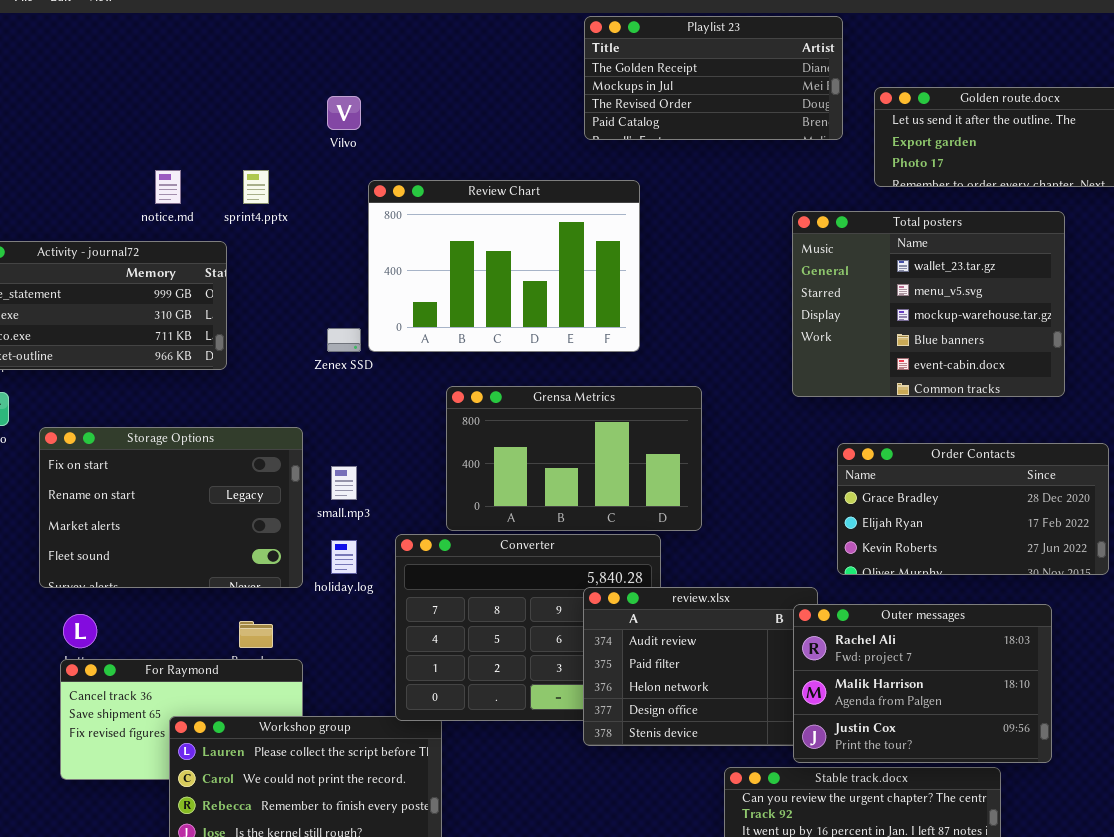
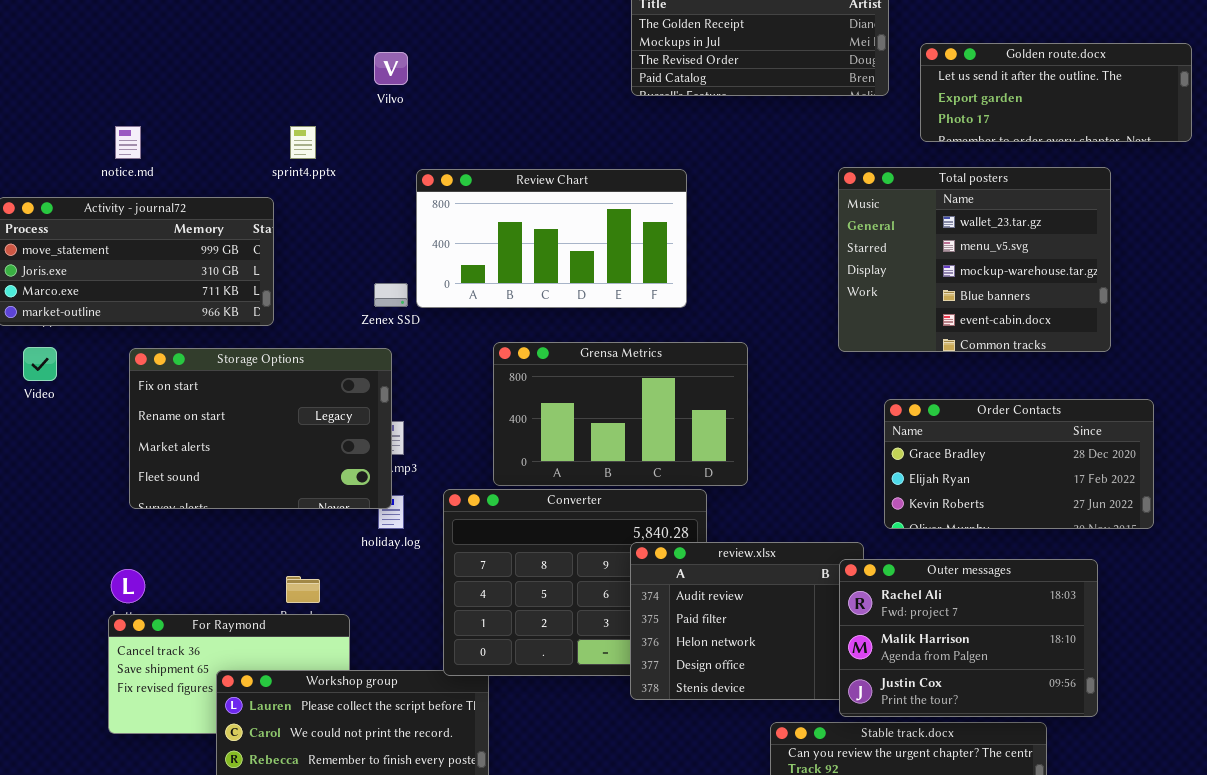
notice.md: [155,170,181,204] -> [115,126,141,159], moved
Review Chart: [368,180,640,352] -> [416,169,687,308], resized
Storage Options: [39,427,303,588] -> [129,348,392,509], moved

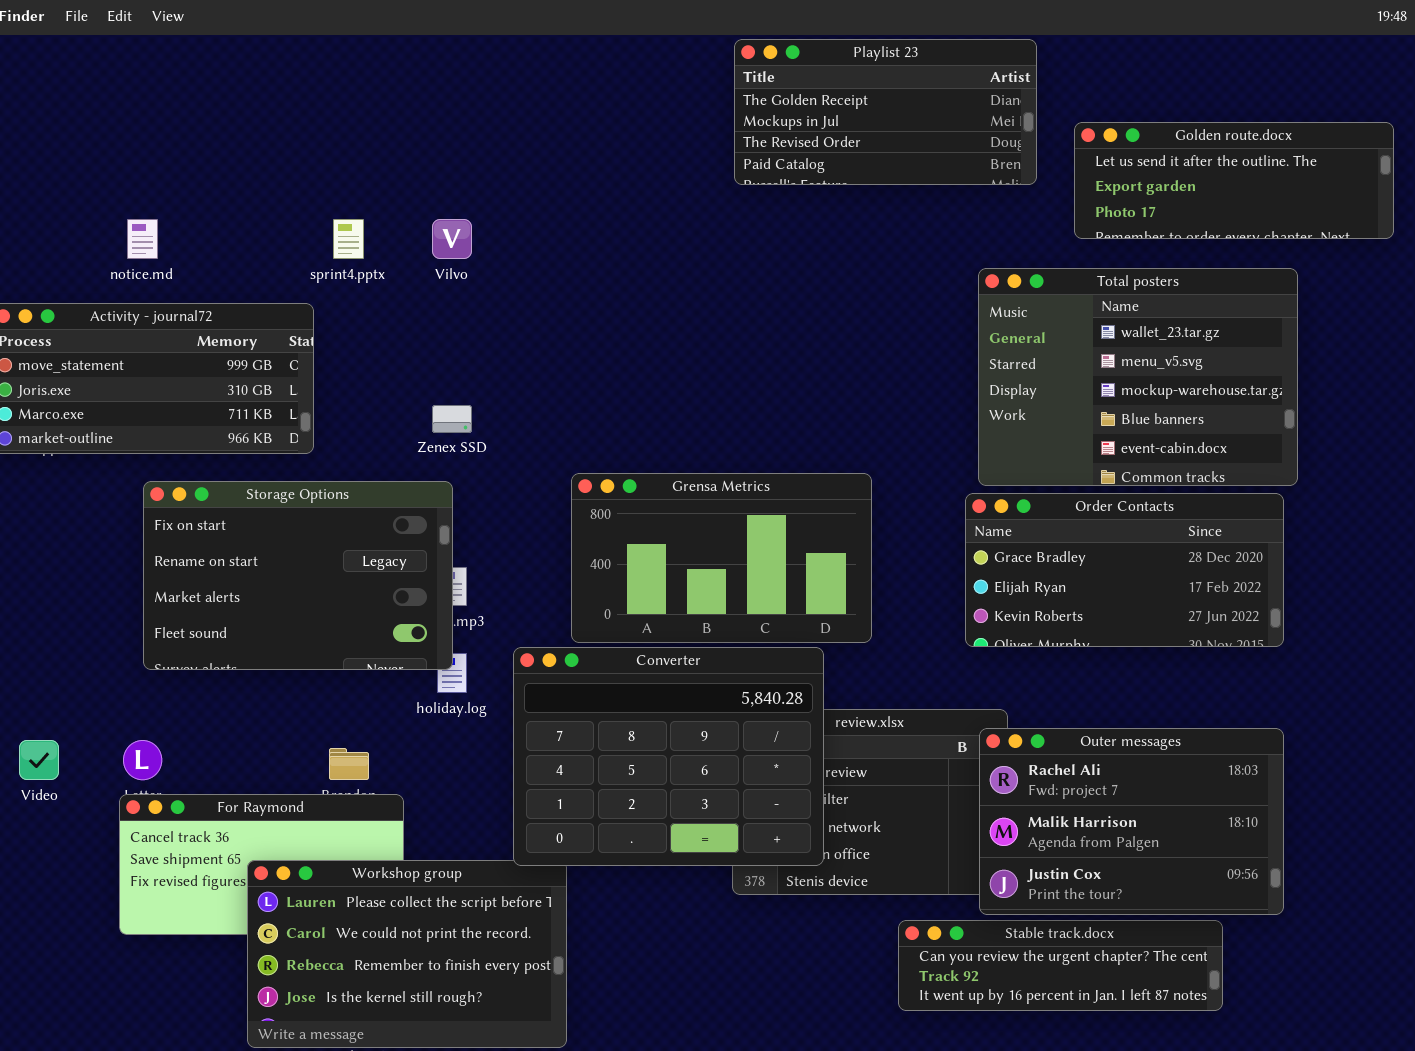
Vilvo: [374,52,408,85] -> [432,219,472,259], moved
Review Chart: [416,169,687,308] -> none, closed
Video: [23,347,57,381] -> [19,740,59,780], moved
Order Contacts: [884,399,1154,529] -> [965,493,1284,647], moved
Converter: [443,489,707,676] -> [513,647,824,866], raised

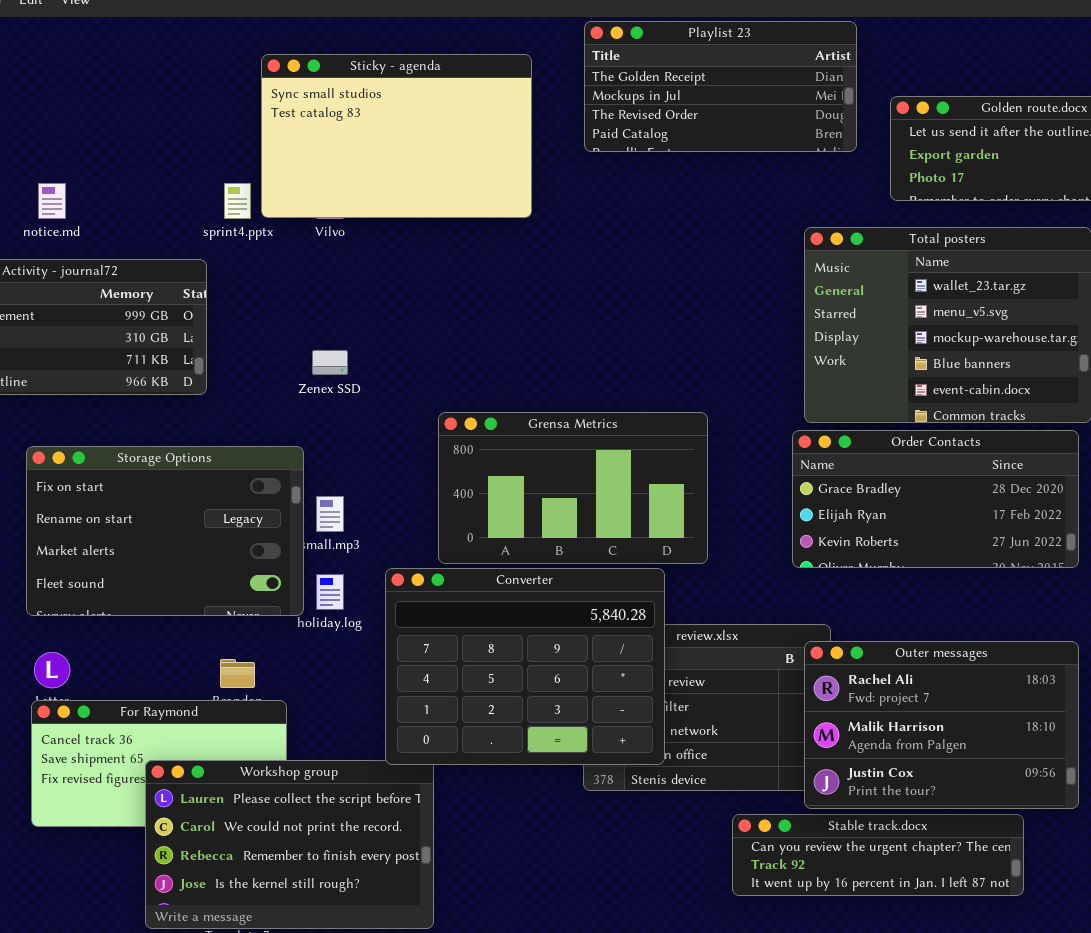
Sticky - agenda: none -> [261,54,532,218], opened
Storage Options: [143,481,453,670] -> [26,446,304,616], moved

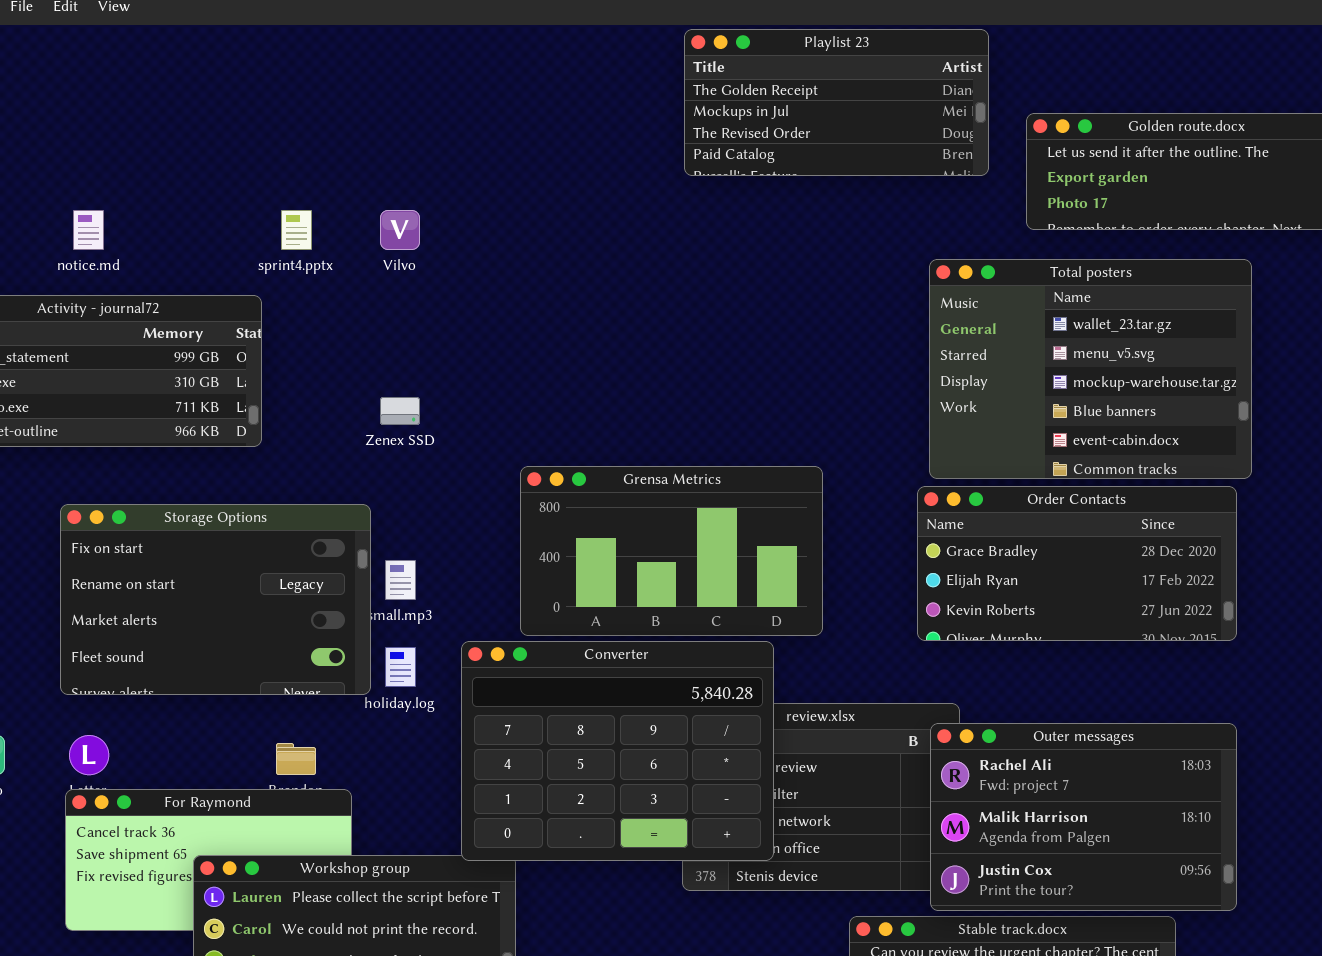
Sticky - agenda: [261,54,532,218] -> none, closed

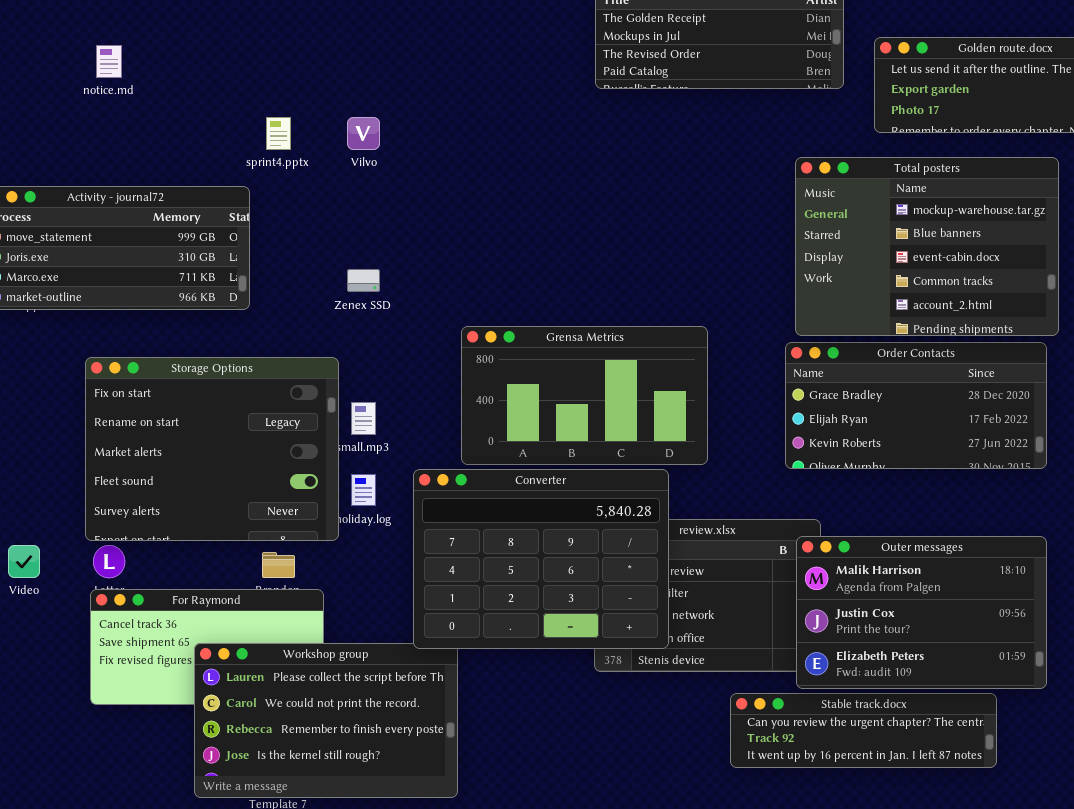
notice.md: [73,210,104,250] -> [96,45,122,78], moved
Total posters: [929,259,1252,479] -> [795,157,1059,336], scrolled down 2 rows
Storage Options: [60,504,371,695] -> [85,357,339,541], resized
Outer messages: [930,723,1237,911] -> [796,536,1047,689], scrolled down 1 row

